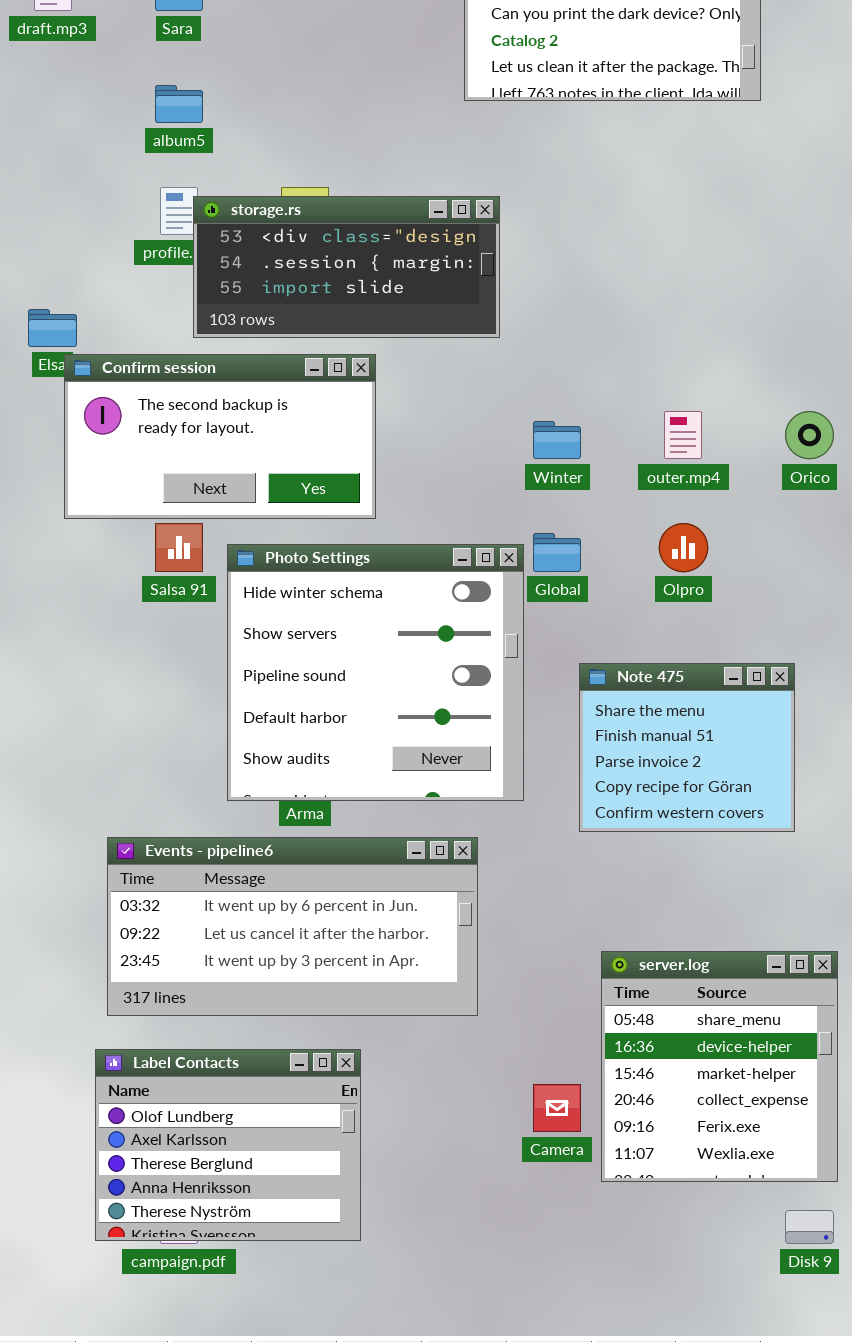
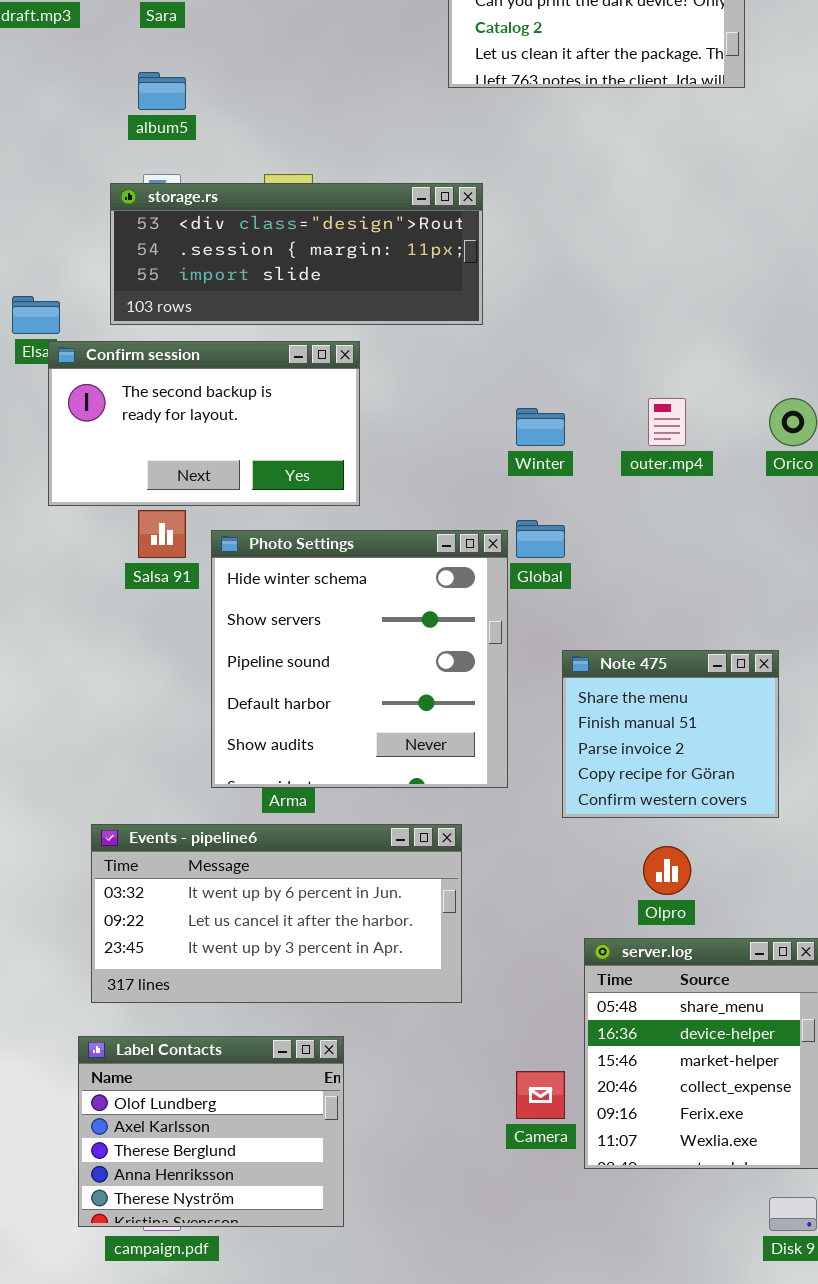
storage.rs: [193,196,500,338] -> [110,183,483,325], resized
Olpro: [659,523,708,572] -> [643,846,691,895], moved

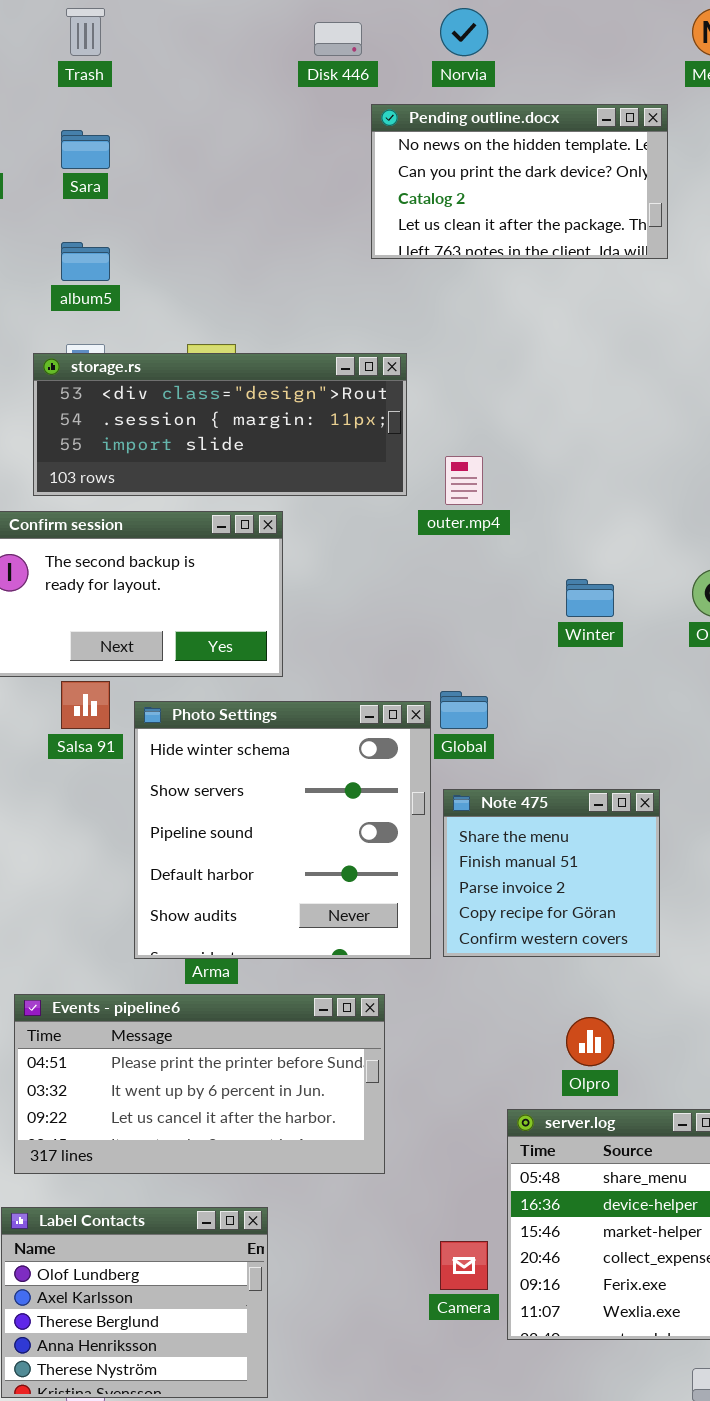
outer.mp4: [648,398,686,446] -> [445,456,483,505], moved
Winter: [516,408,565,446] -> [566,579,614,617], moved
Note 475: [562,650,779,818] -> [443,789,660,957], moved
Events - pipeline6: [91,824,462,1003] -> [14,994,385,1174], scrolled up 1 row

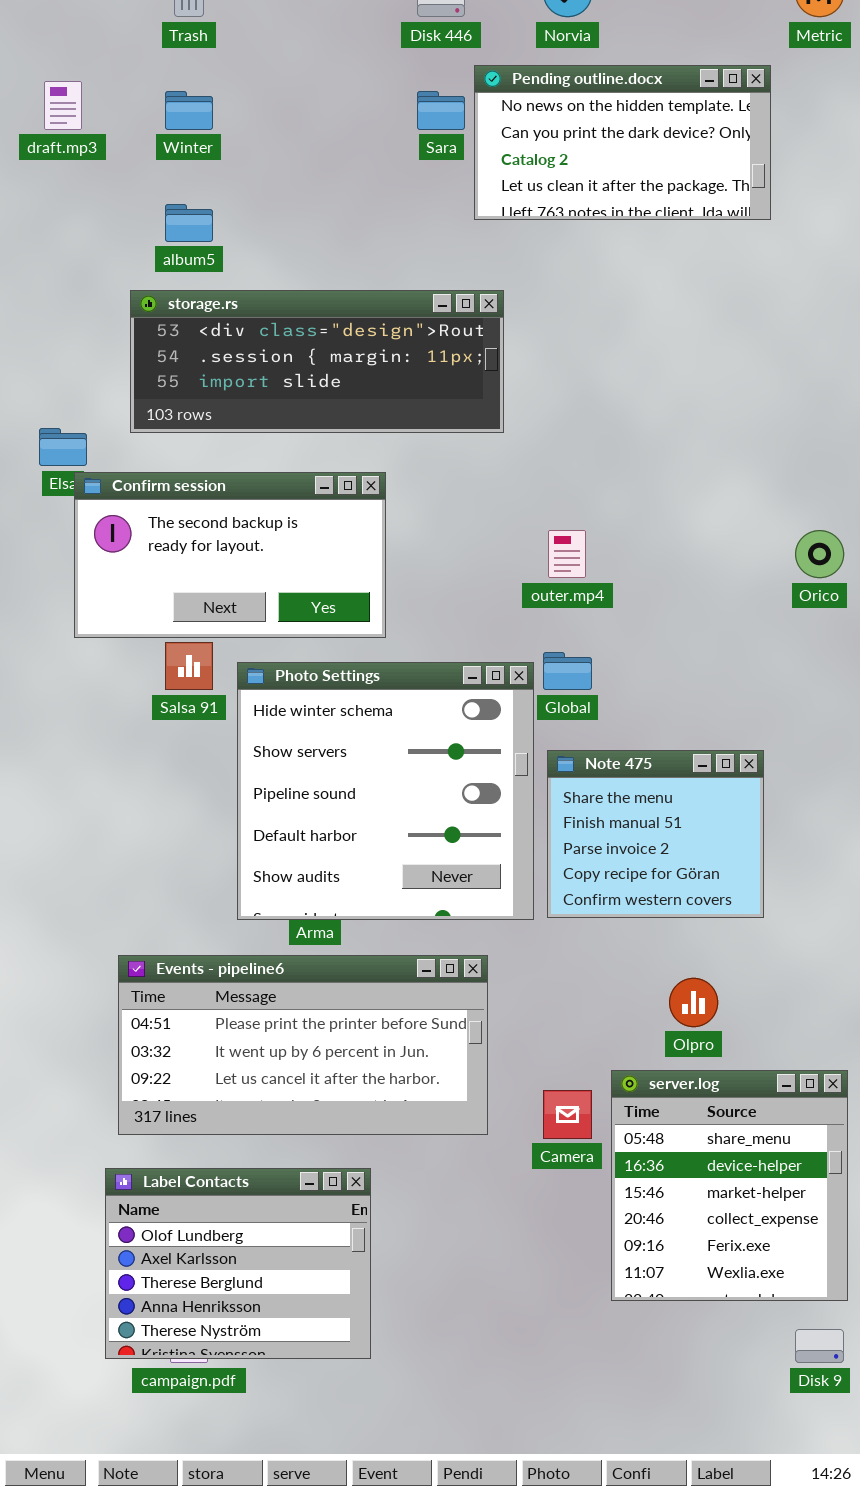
Sara: [61,130,110,169] -> [417,91,465,130], moved
storage.rs: [33,353,407,496] -> [130,290,504,433], moved
outer.mp4: [445,456,483,505] -> [548,530,586,578], moved
Winter: [566,579,614,617] -> [165,91,213,130], moved
Camera: [440,1241,488,1290] -> [543,1090,592,1139], moved

